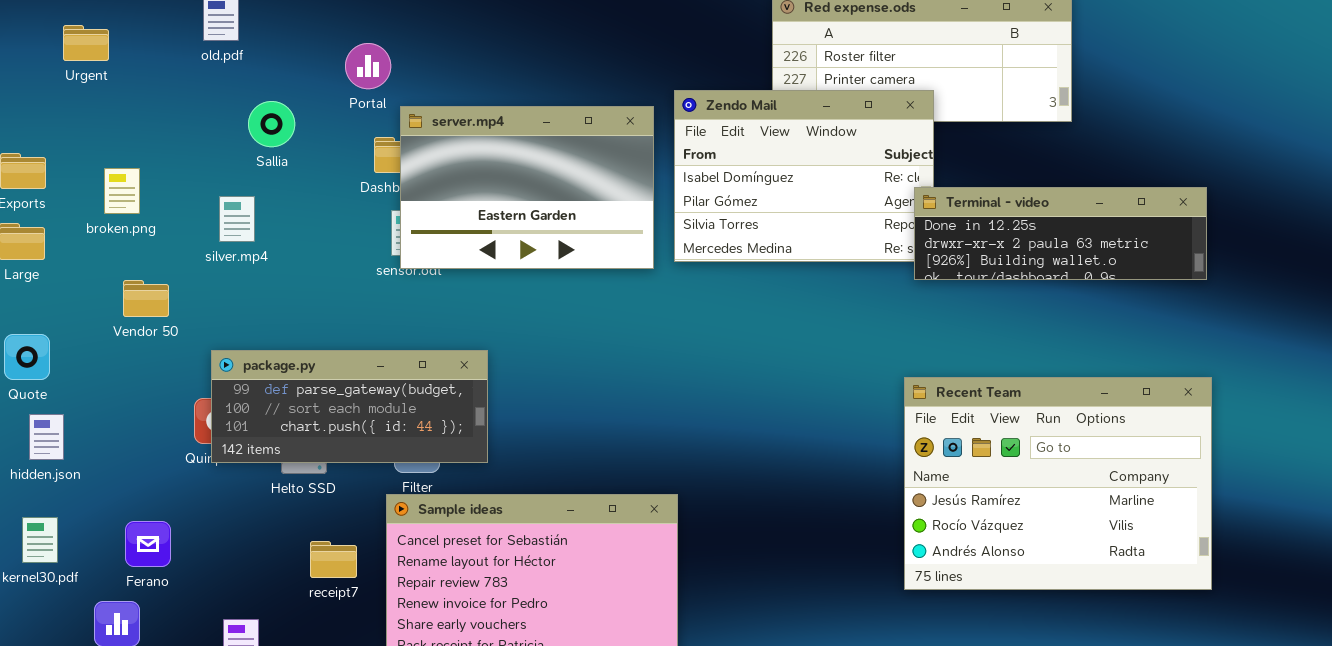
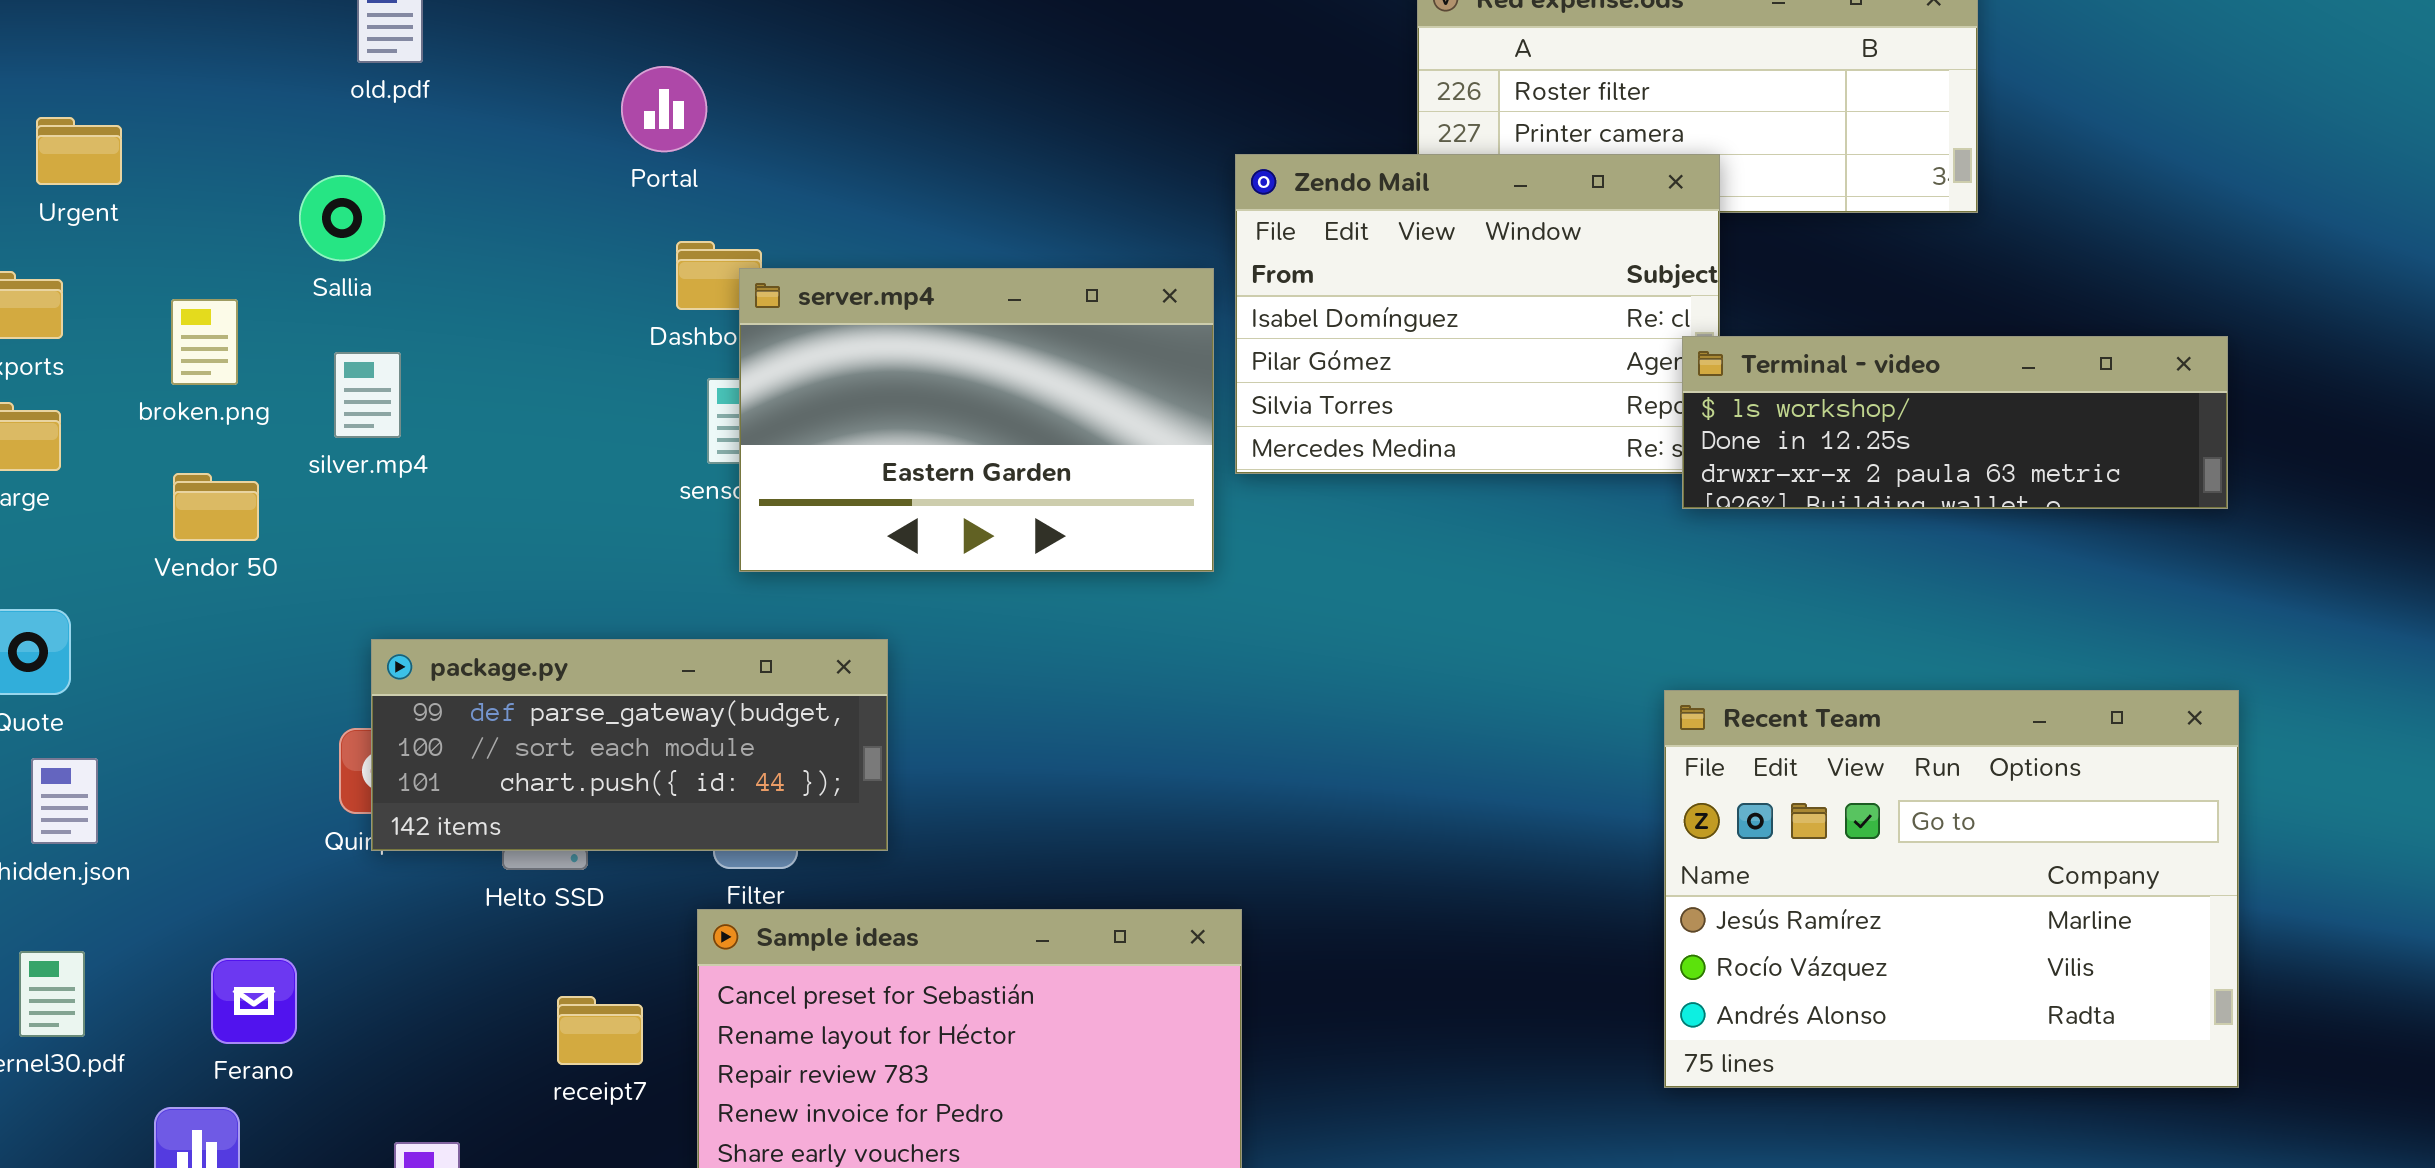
Urgent: [63,25,109,61] -> [36,117,122,185], moved
Sallia: [248,101,295,147] -> [299,175,385,261], moved
server.mp4: [400,106,654,269] -> [739,268,1214,572], moved
Terminal - video: [914,187,1207,280] -> [1682,336,2228,509], scrolled up 1 row
silver.mp4: [219,196,255,242] -> [334,352,401,438], moved
Vendor 50: [123,280,169,317] -> [173,473,259,541], moved

